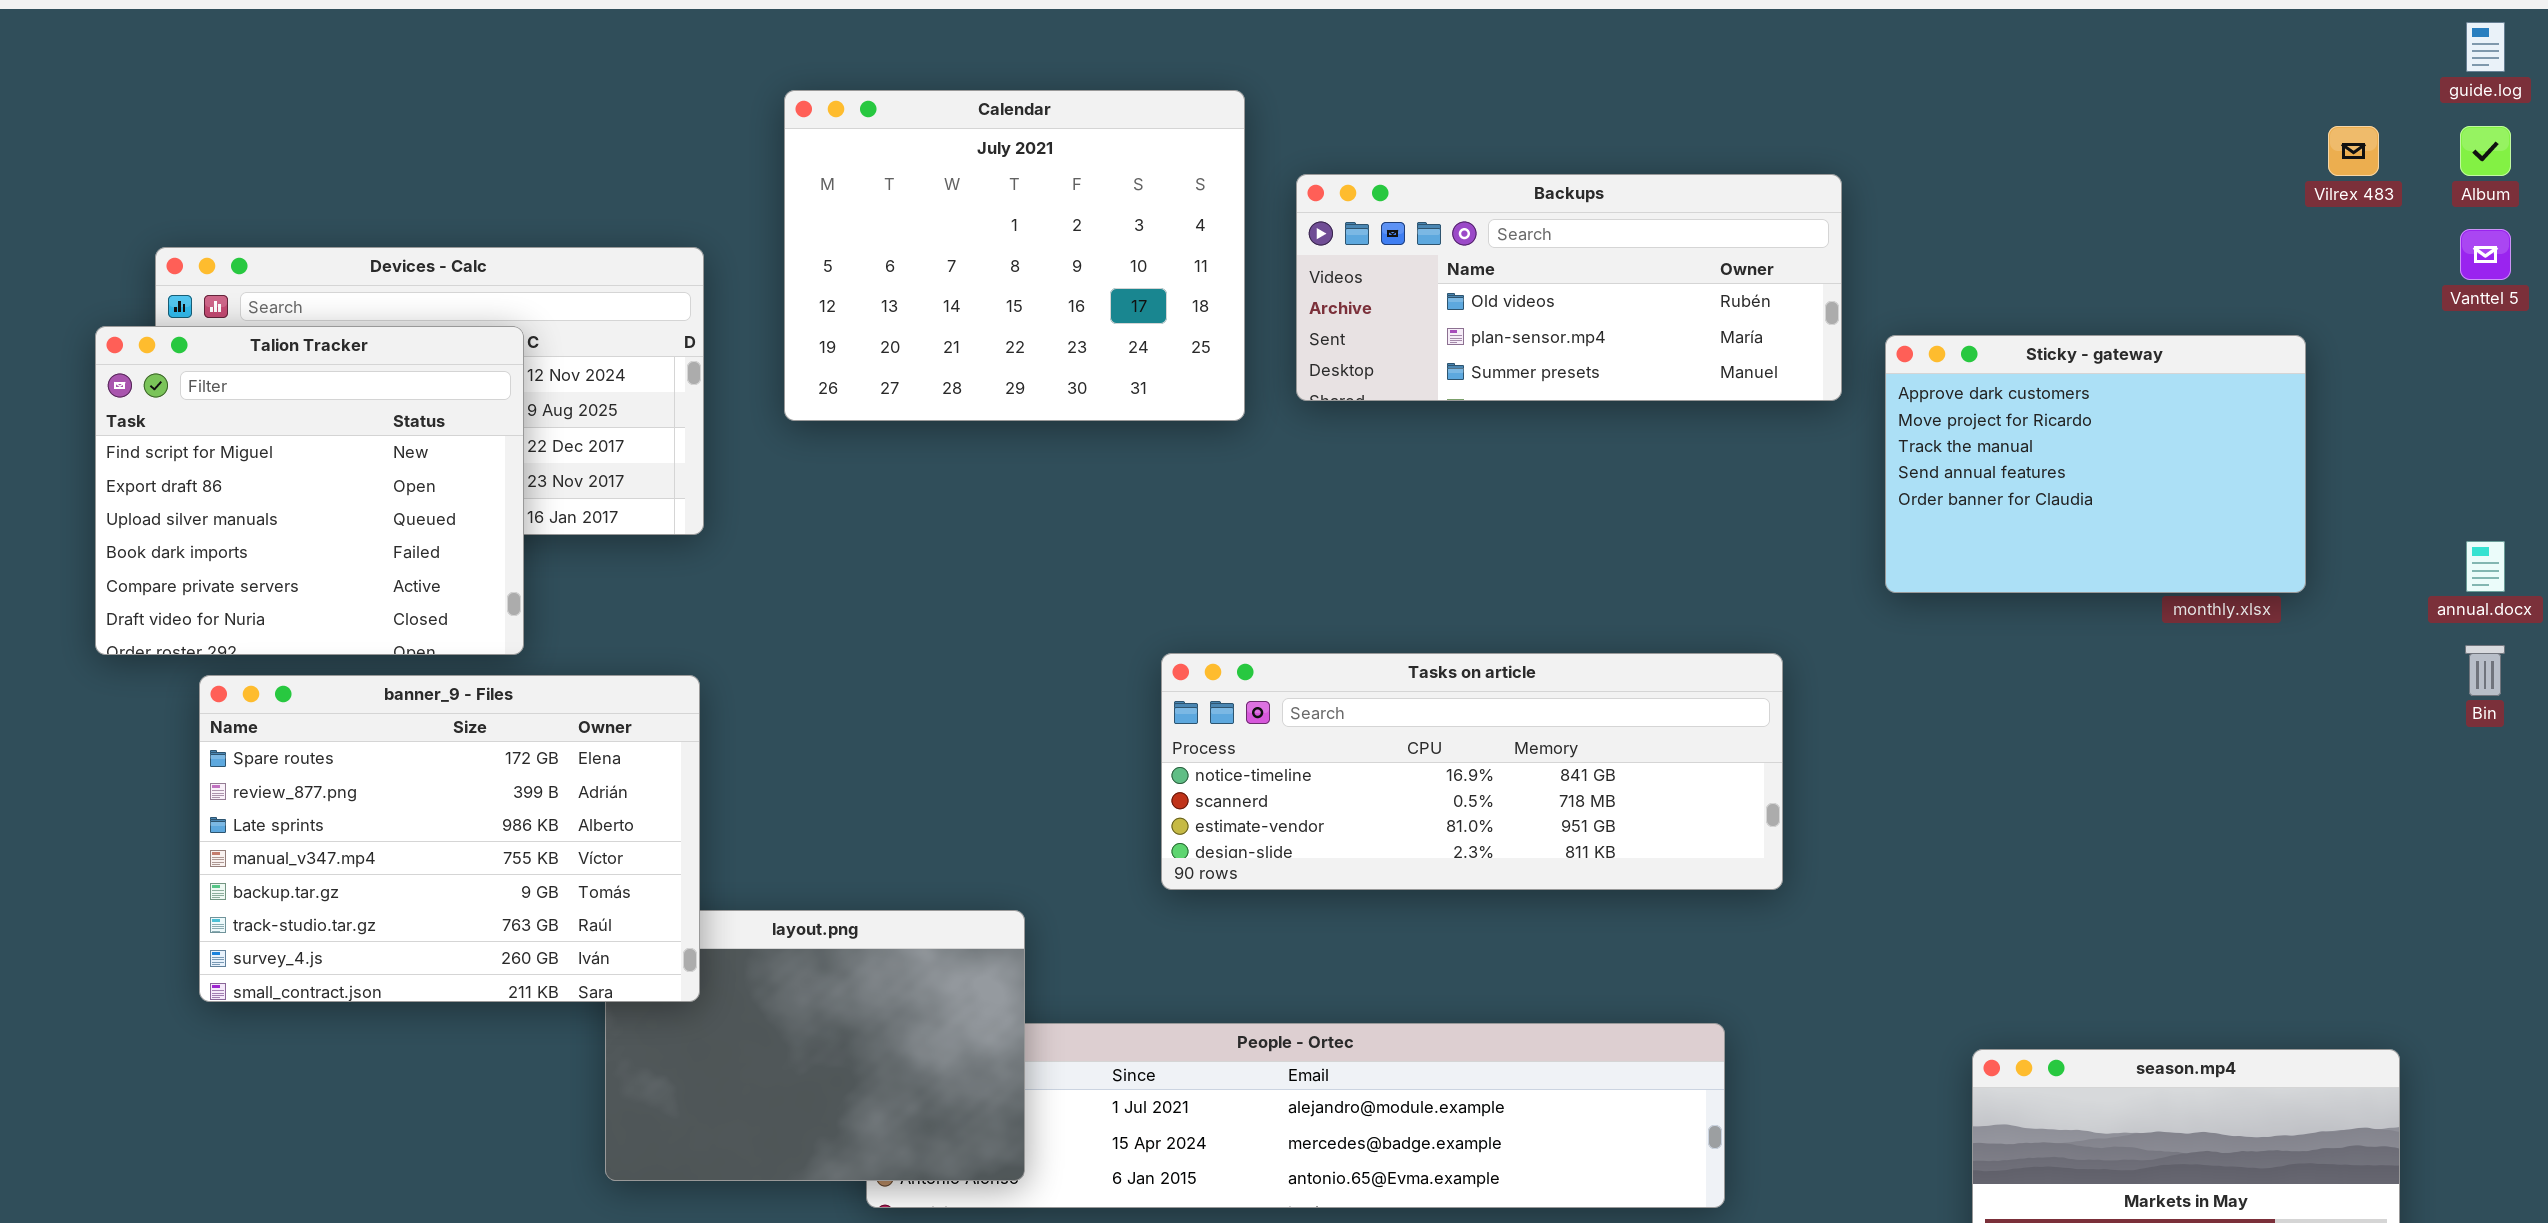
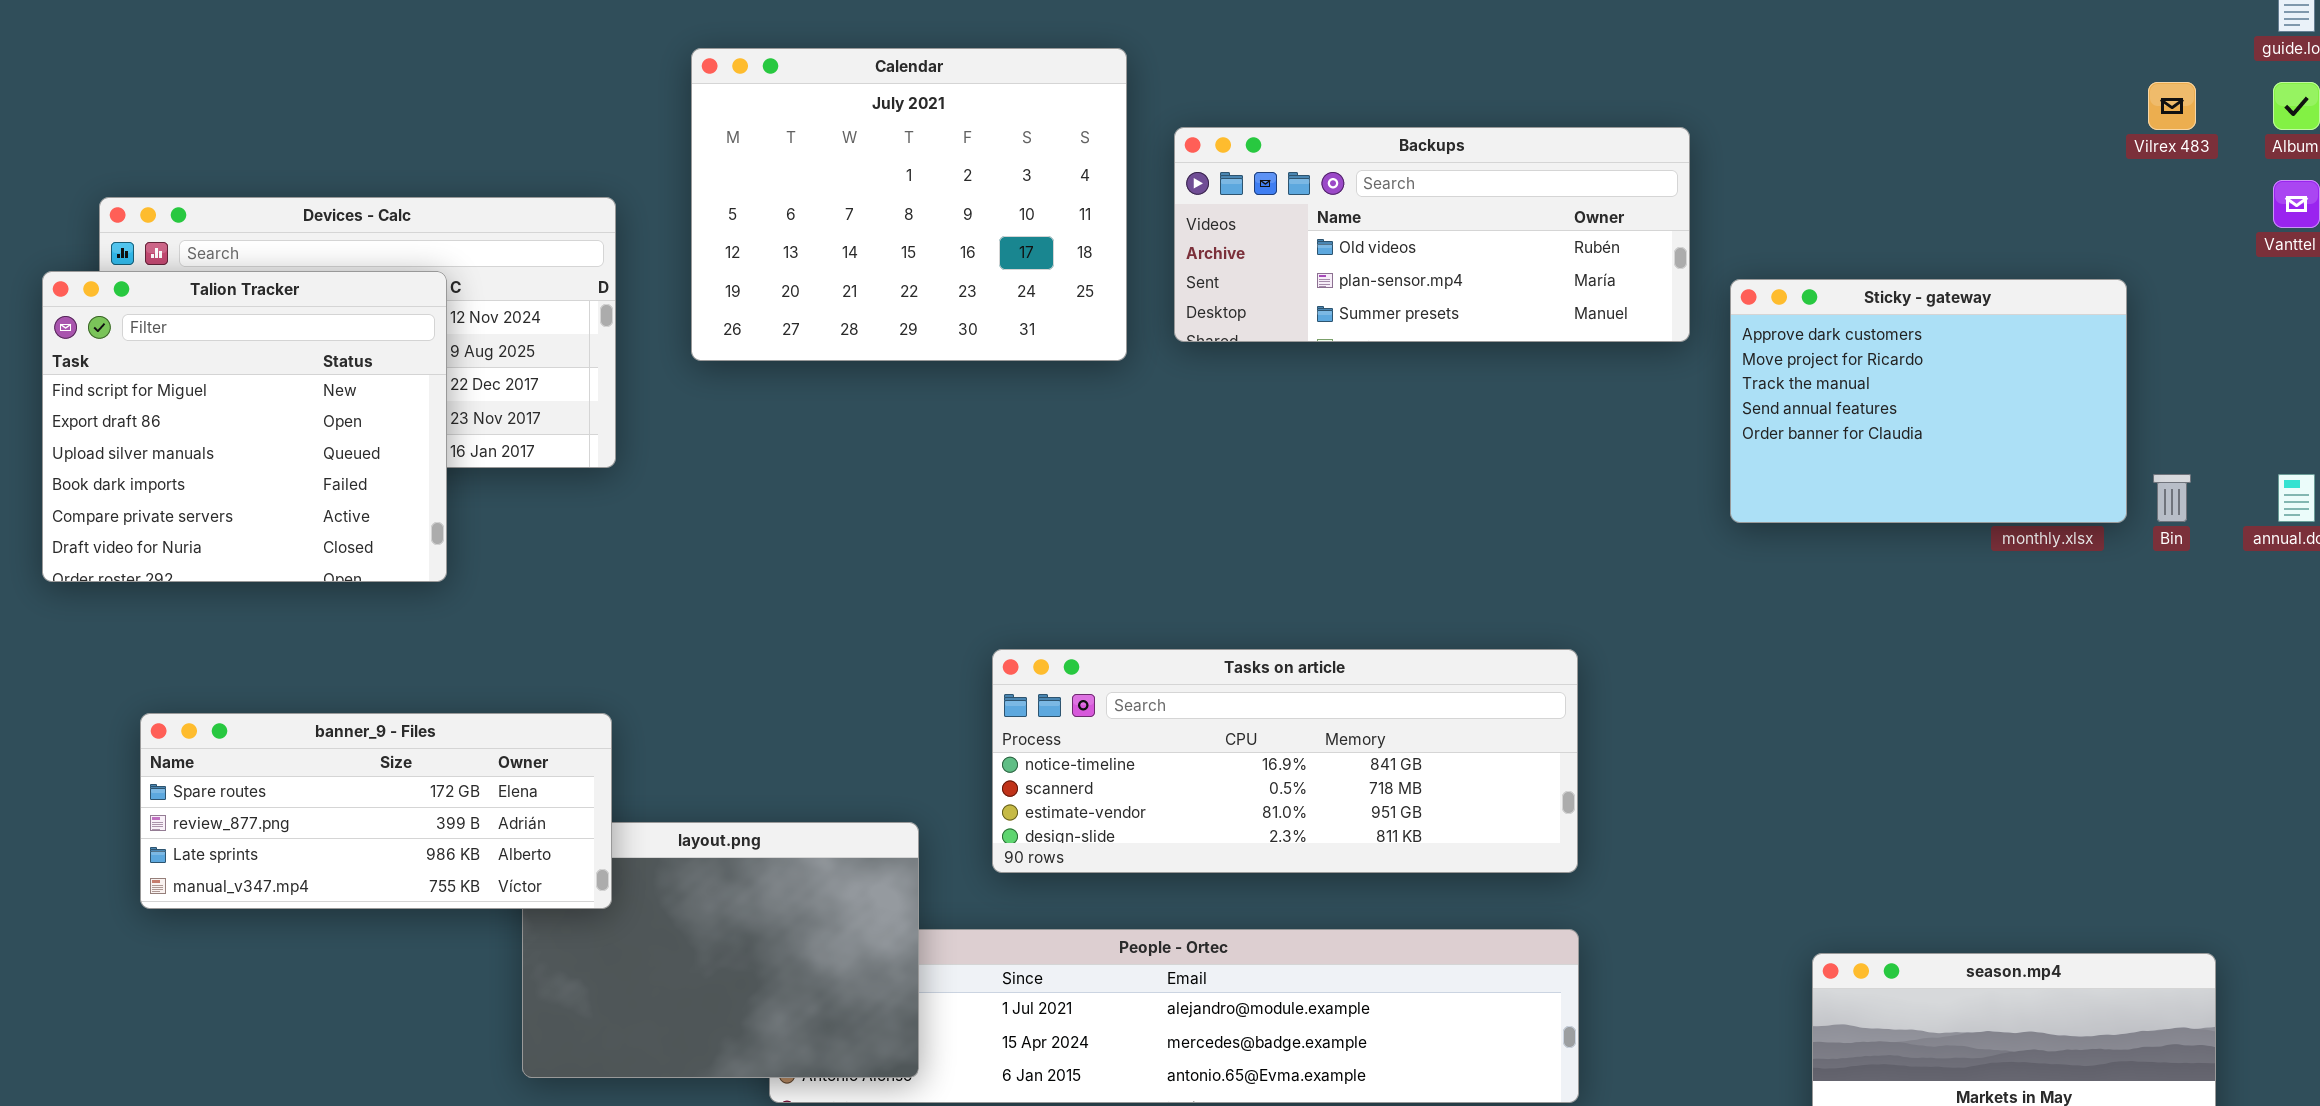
Bin: [2465,645,2505,696] -> [2153,474,2191,522], moved
Tasks on article: [1161,653,1783,890] -> [992,649,1578,873], moved
banner_9 - Files: [199,675,700,1002] -> [140,713,612,909], resized

